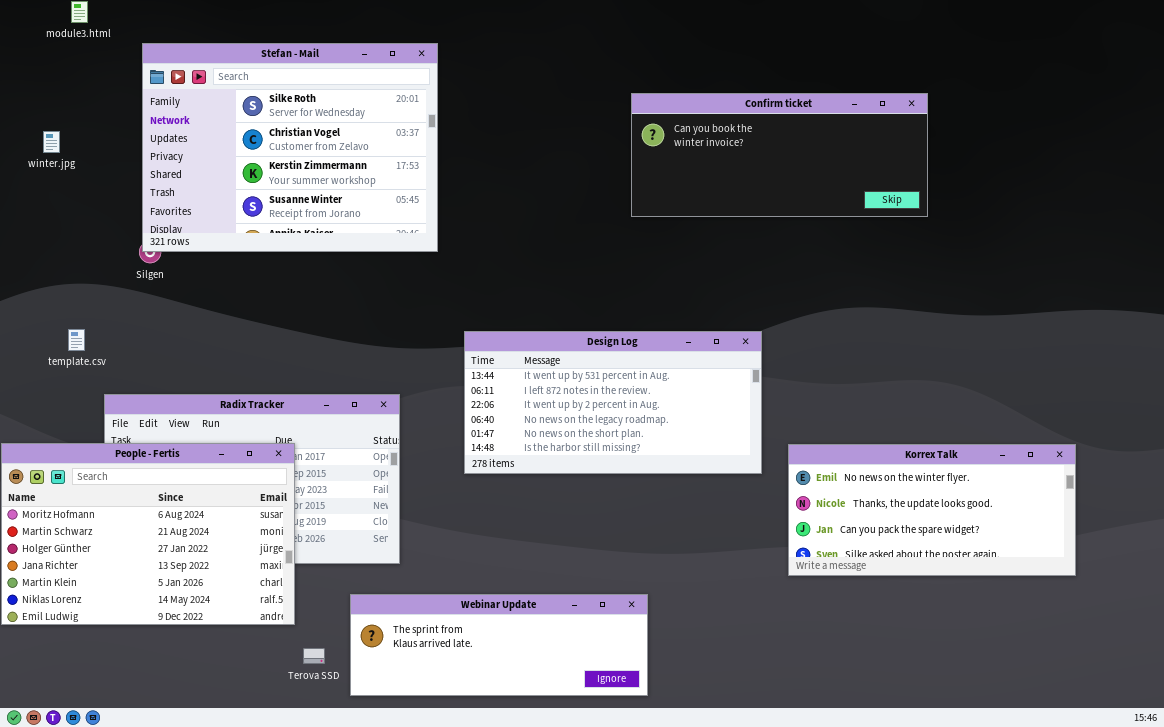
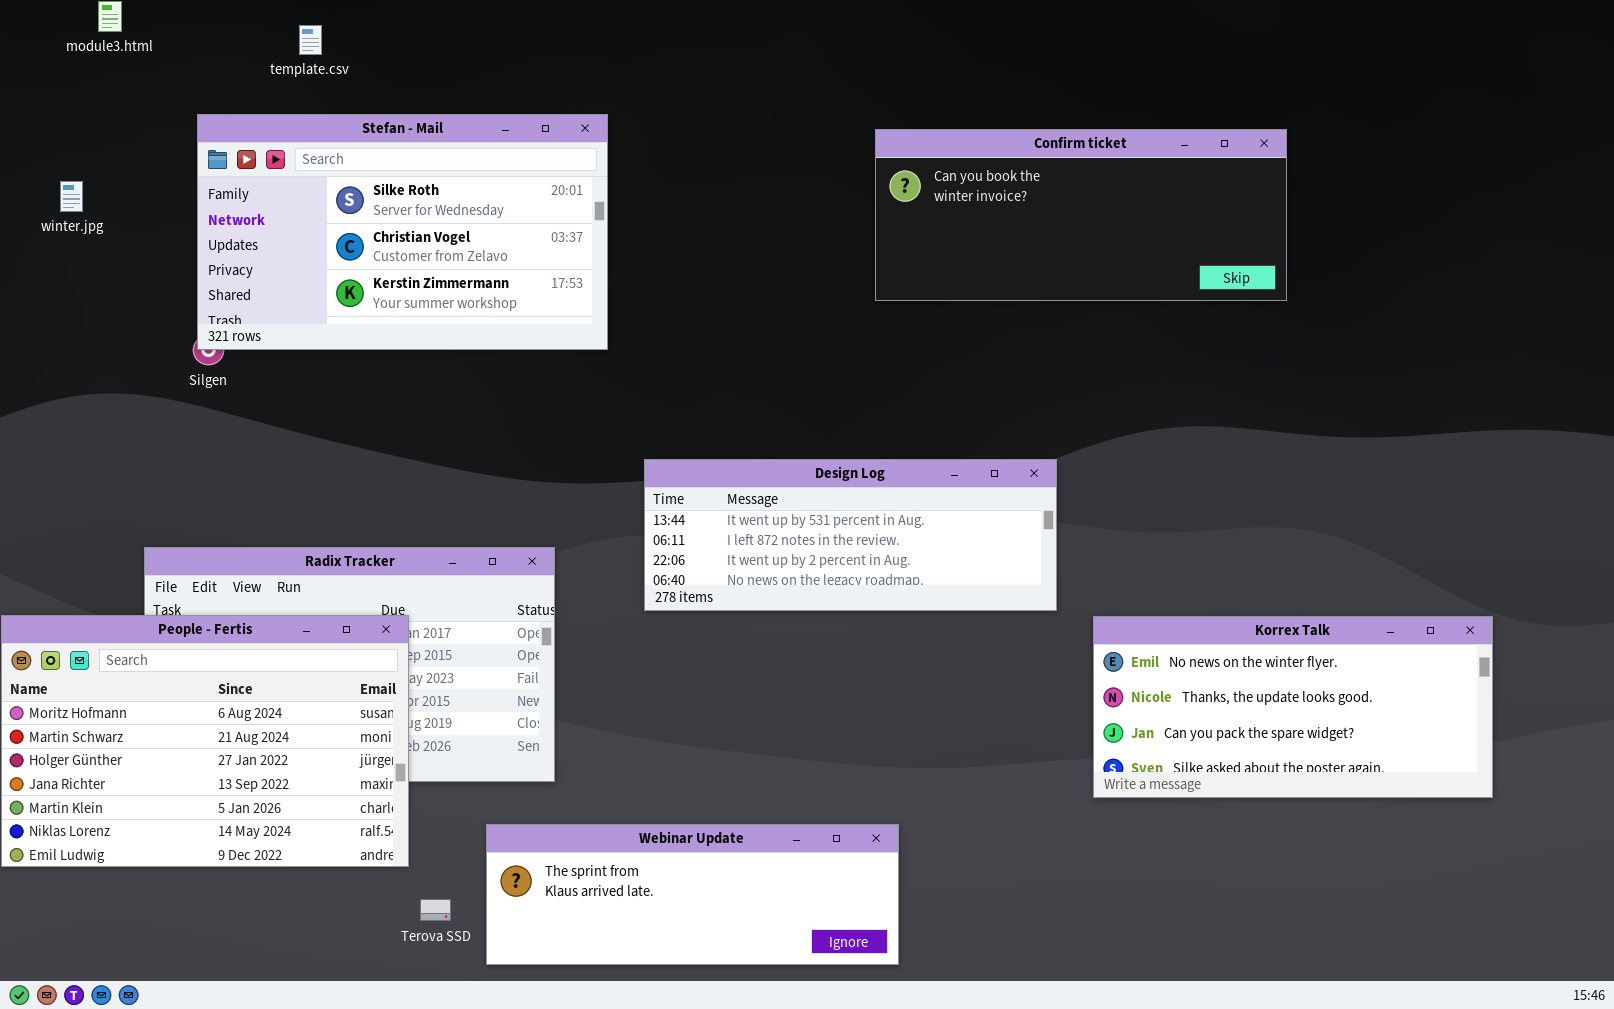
Stefan - Mail: [142,43,438,252] -> [197,114,608,350], resized
template.csv: [68,329,85,351] -> [299,25,322,55], moved
Design Log: [464,331,762,474] -> [644,459,1057,611], resized

